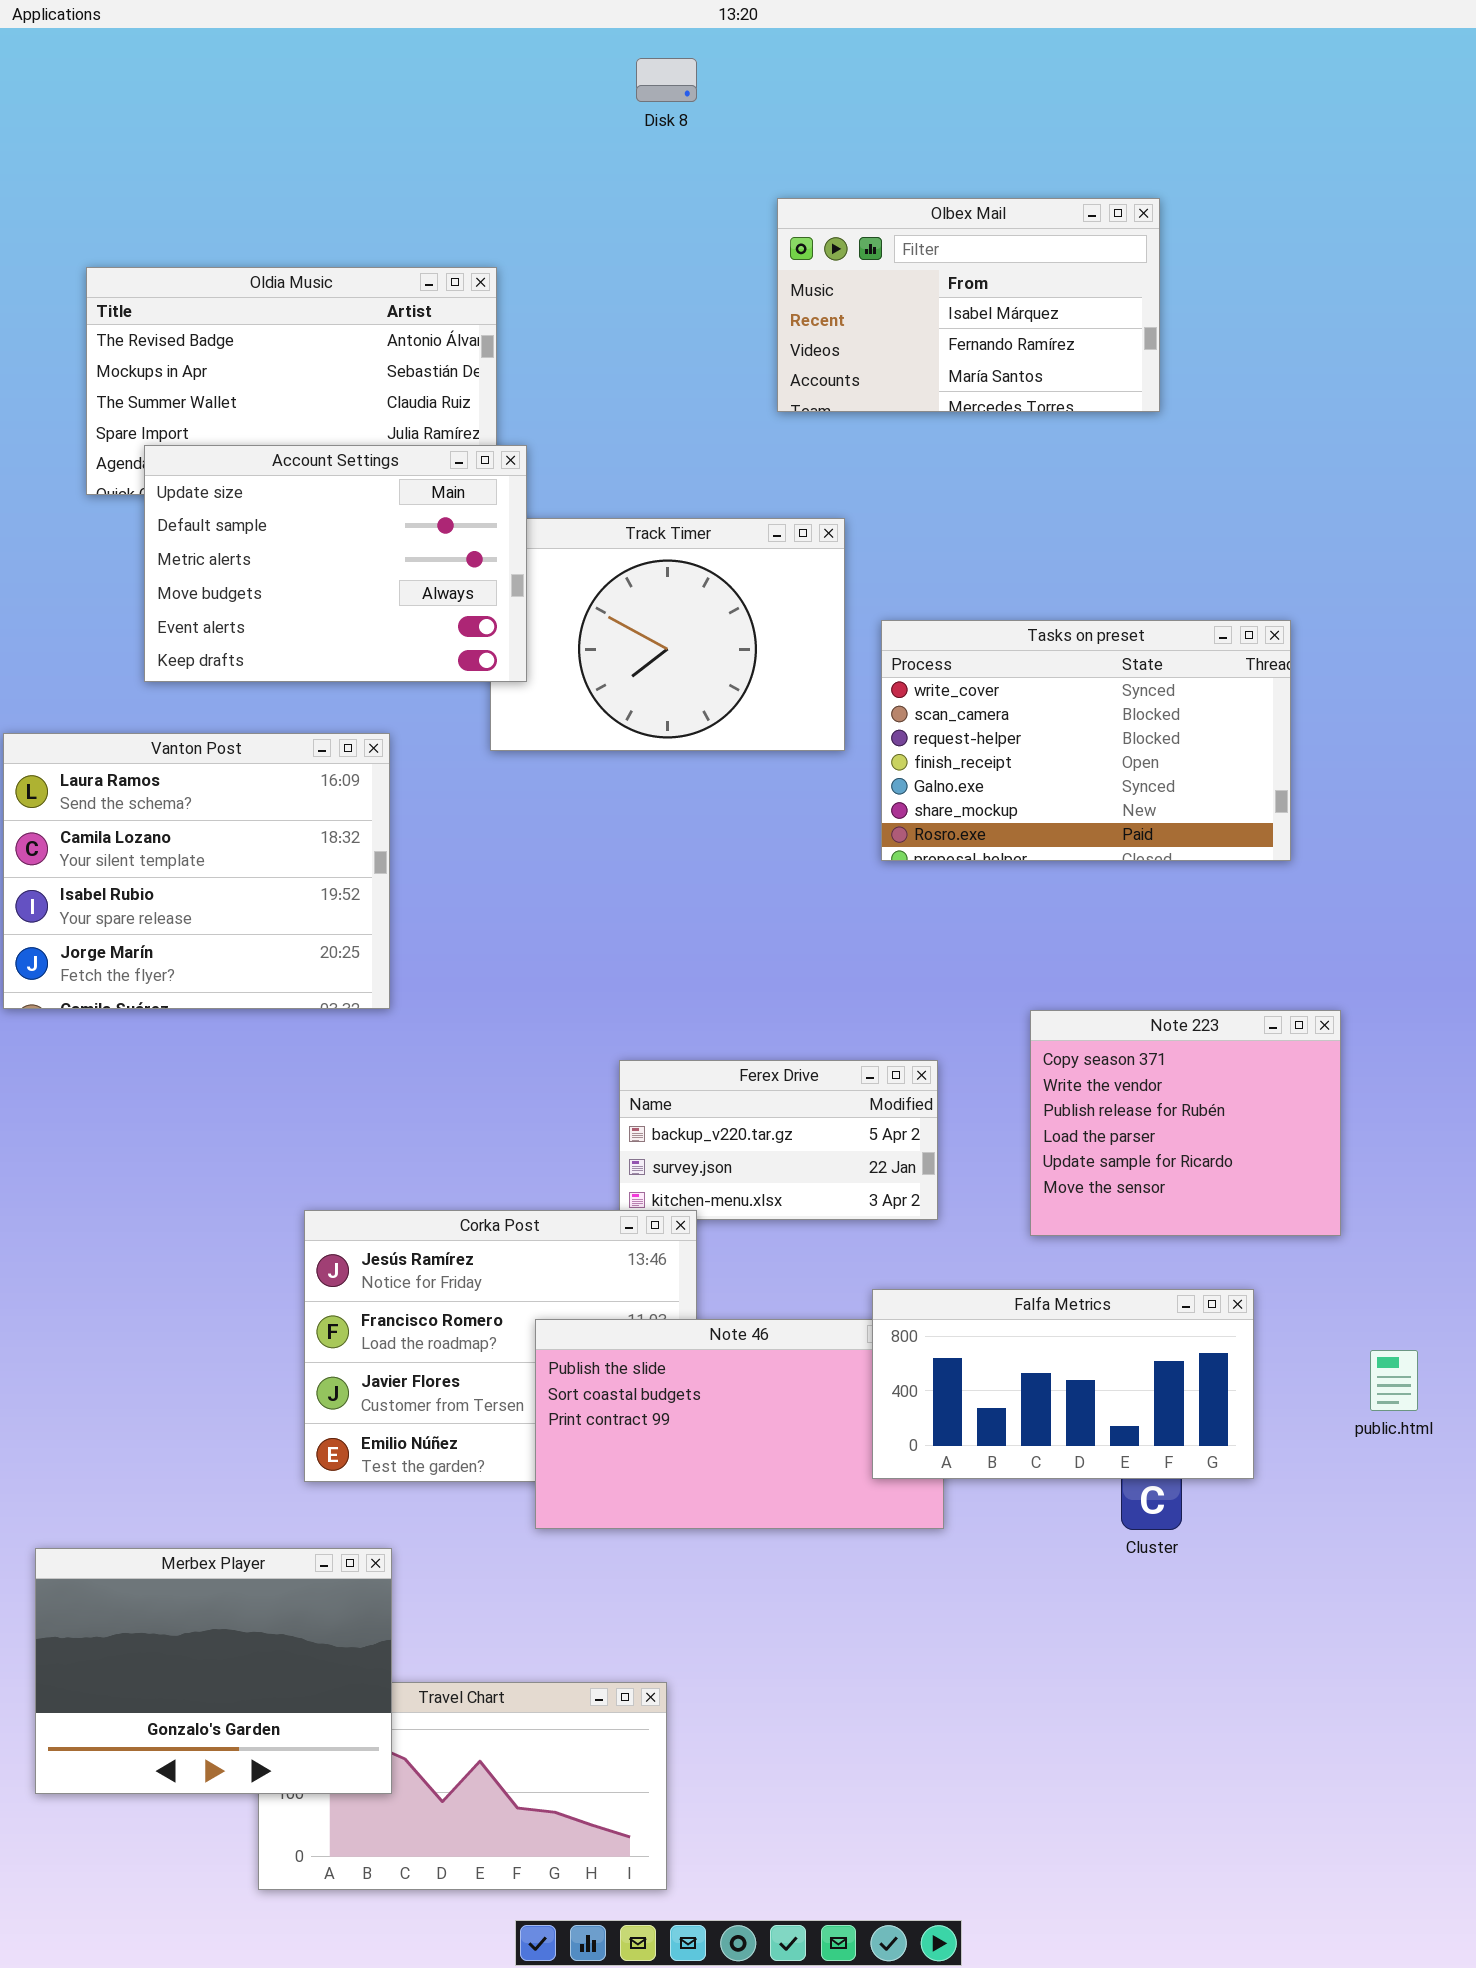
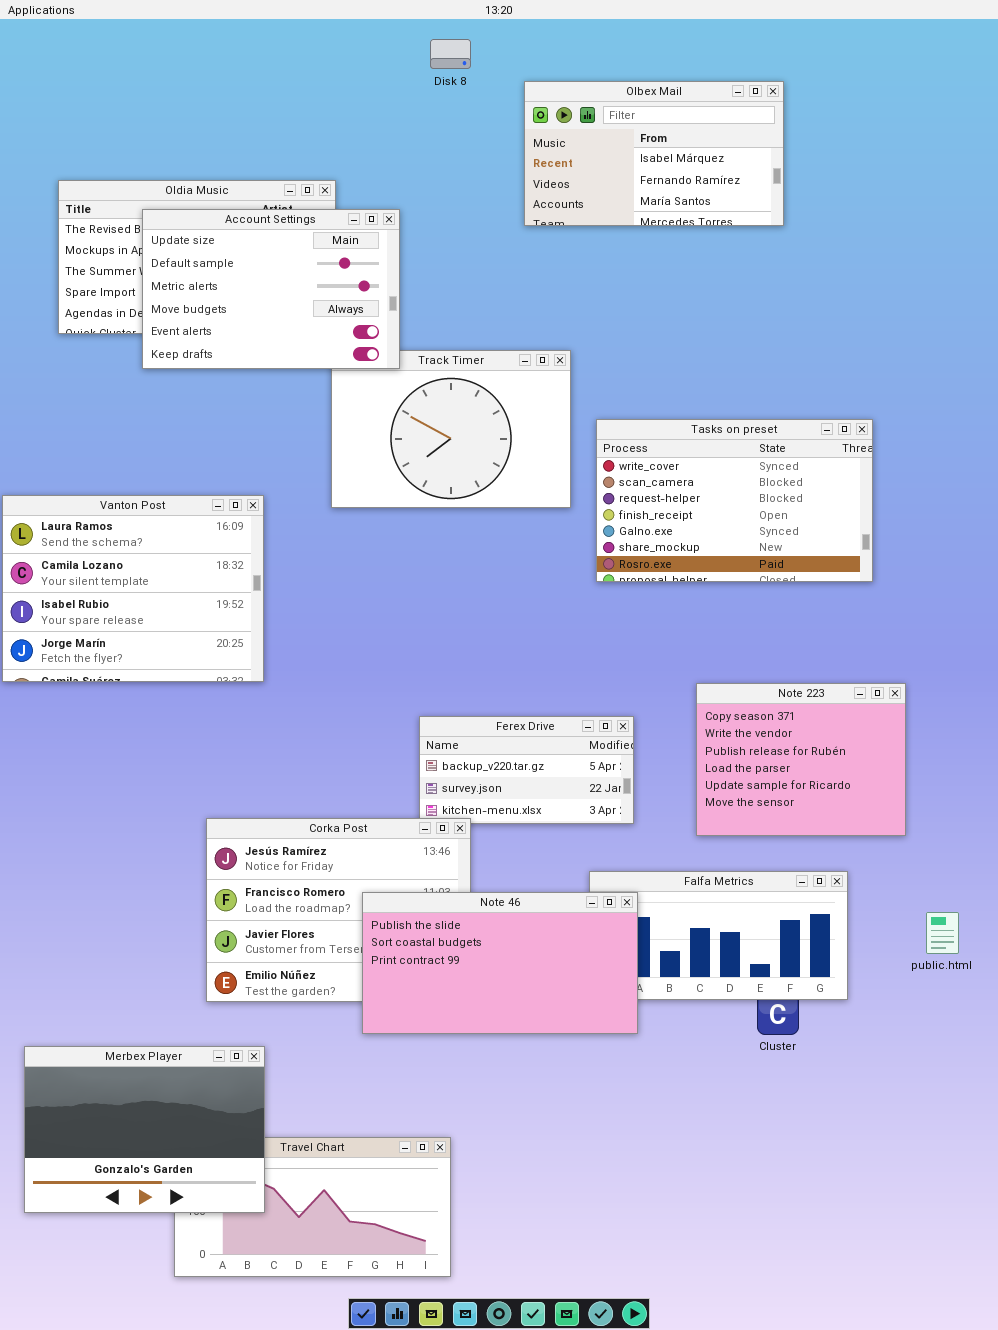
Olbex Mail: [777,198,1160,412] -> [524,81,784,226], moved
Account Settings: [144,445,527,682] -> [142,209,400,369], moved
Note 46: [535,1319,944,1529] -> [362,892,638,1034], raised

